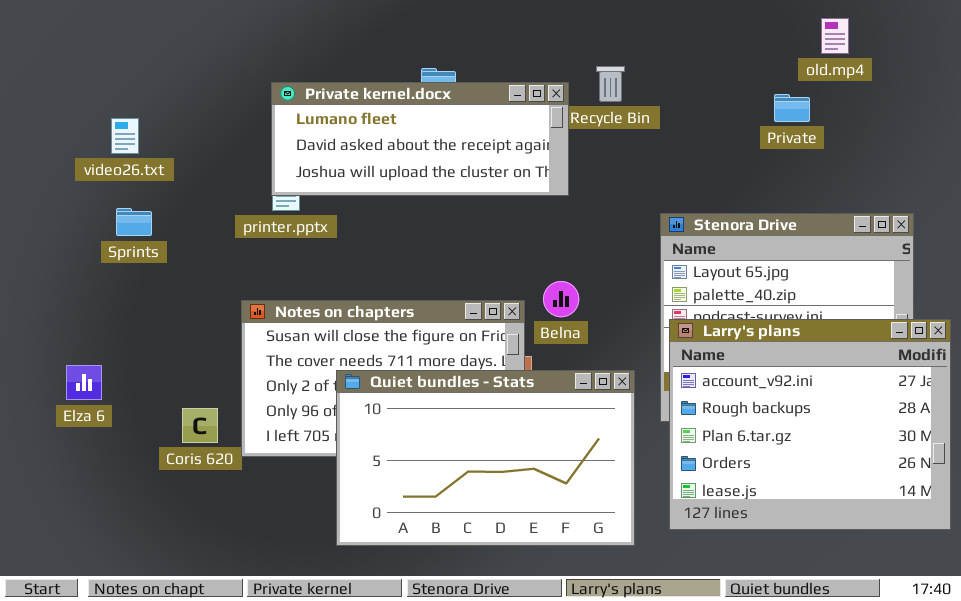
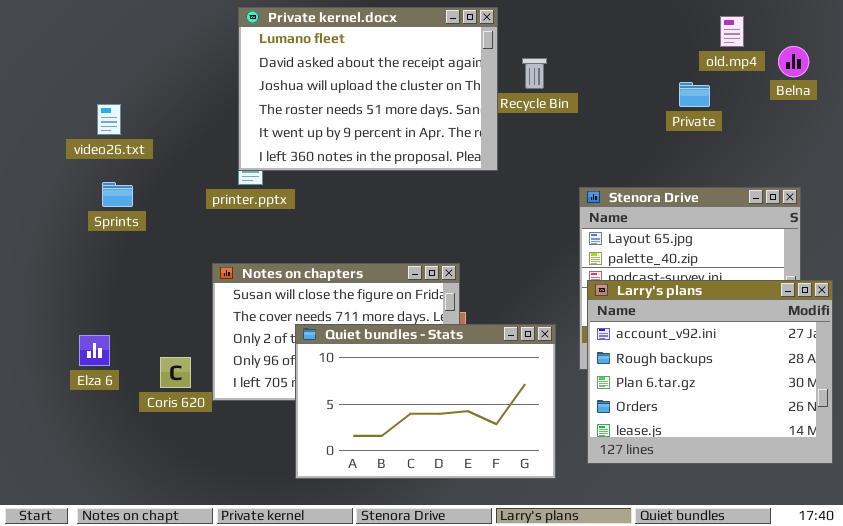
Private kernel.docx: [271,82,569,196] -> [238,7,498,171], resized
Belna: [543,281,579,317] -> [778,46,809,77], moved
Elza 6: [66,365,102,400] -> [79,335,110,366], moved

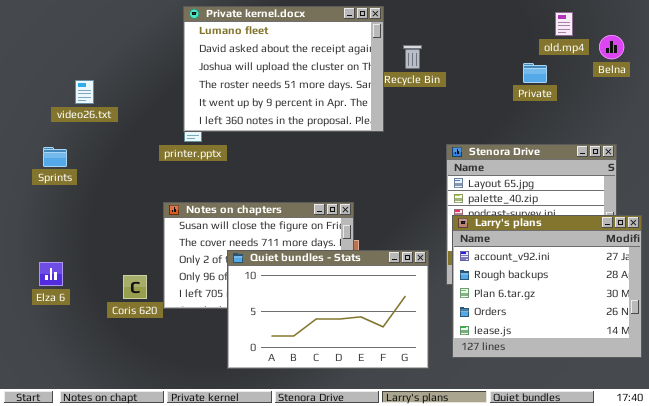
Sprints: [102,182,133,207] -> [43,147,67,167], moved
Elza 6: [79,335,110,366] -> [39,262,63,286], moved

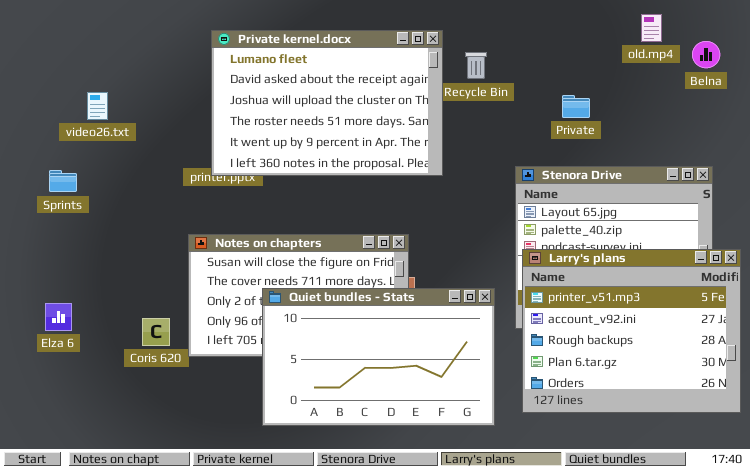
Private kernel.docx: [183,6,384,132] -> [211,30,443,176], moved
Private: [523,63,547,83] -> [562,95,590,118], moved
Larry's plans: [452,215,642,358] -> [522,249,741,413], scrolled up 1 row

